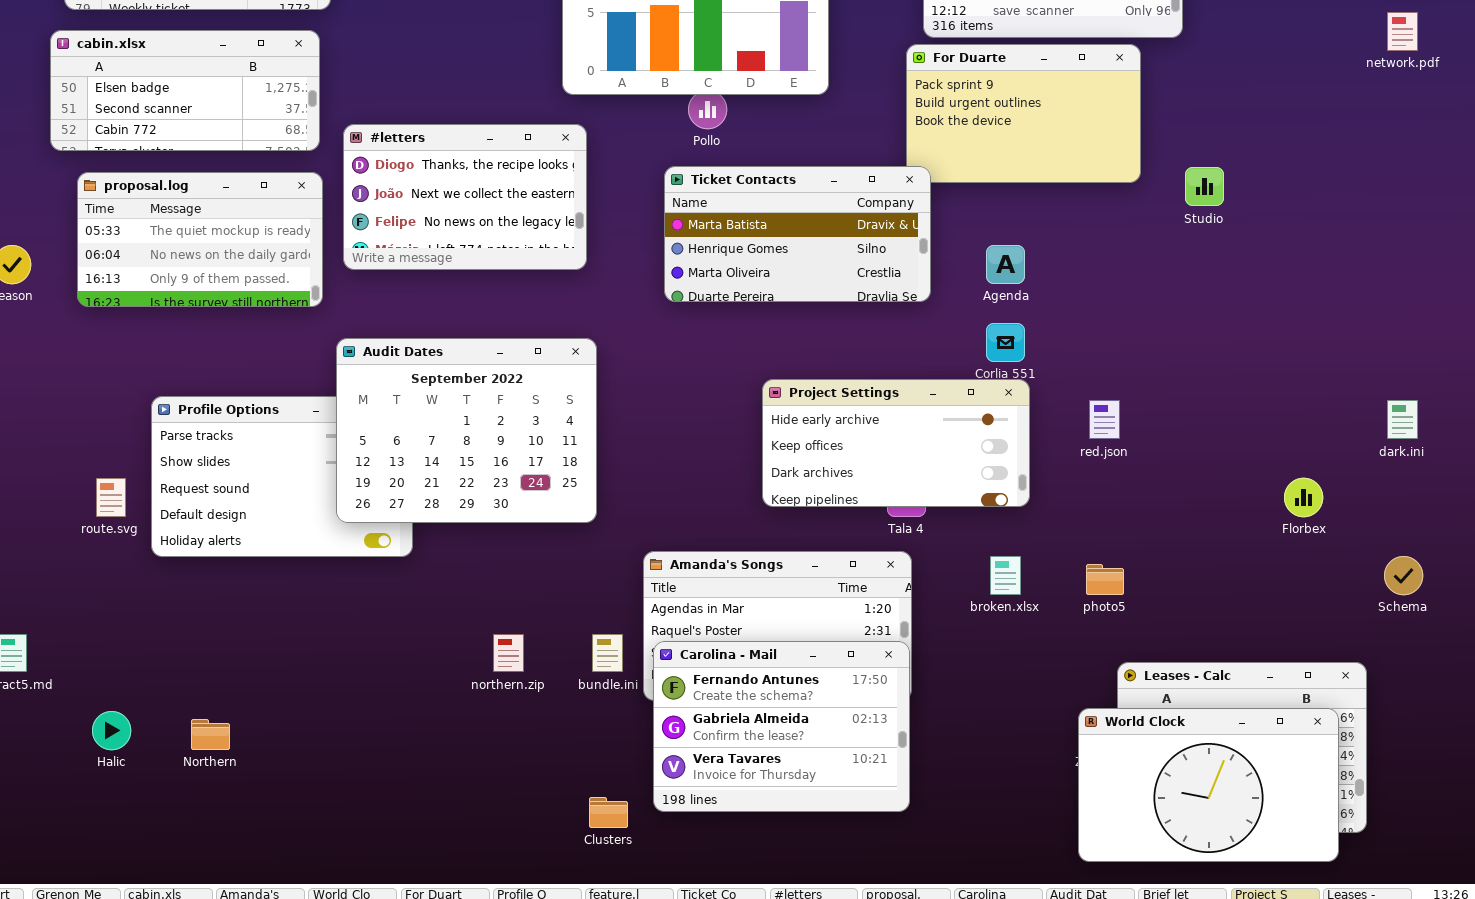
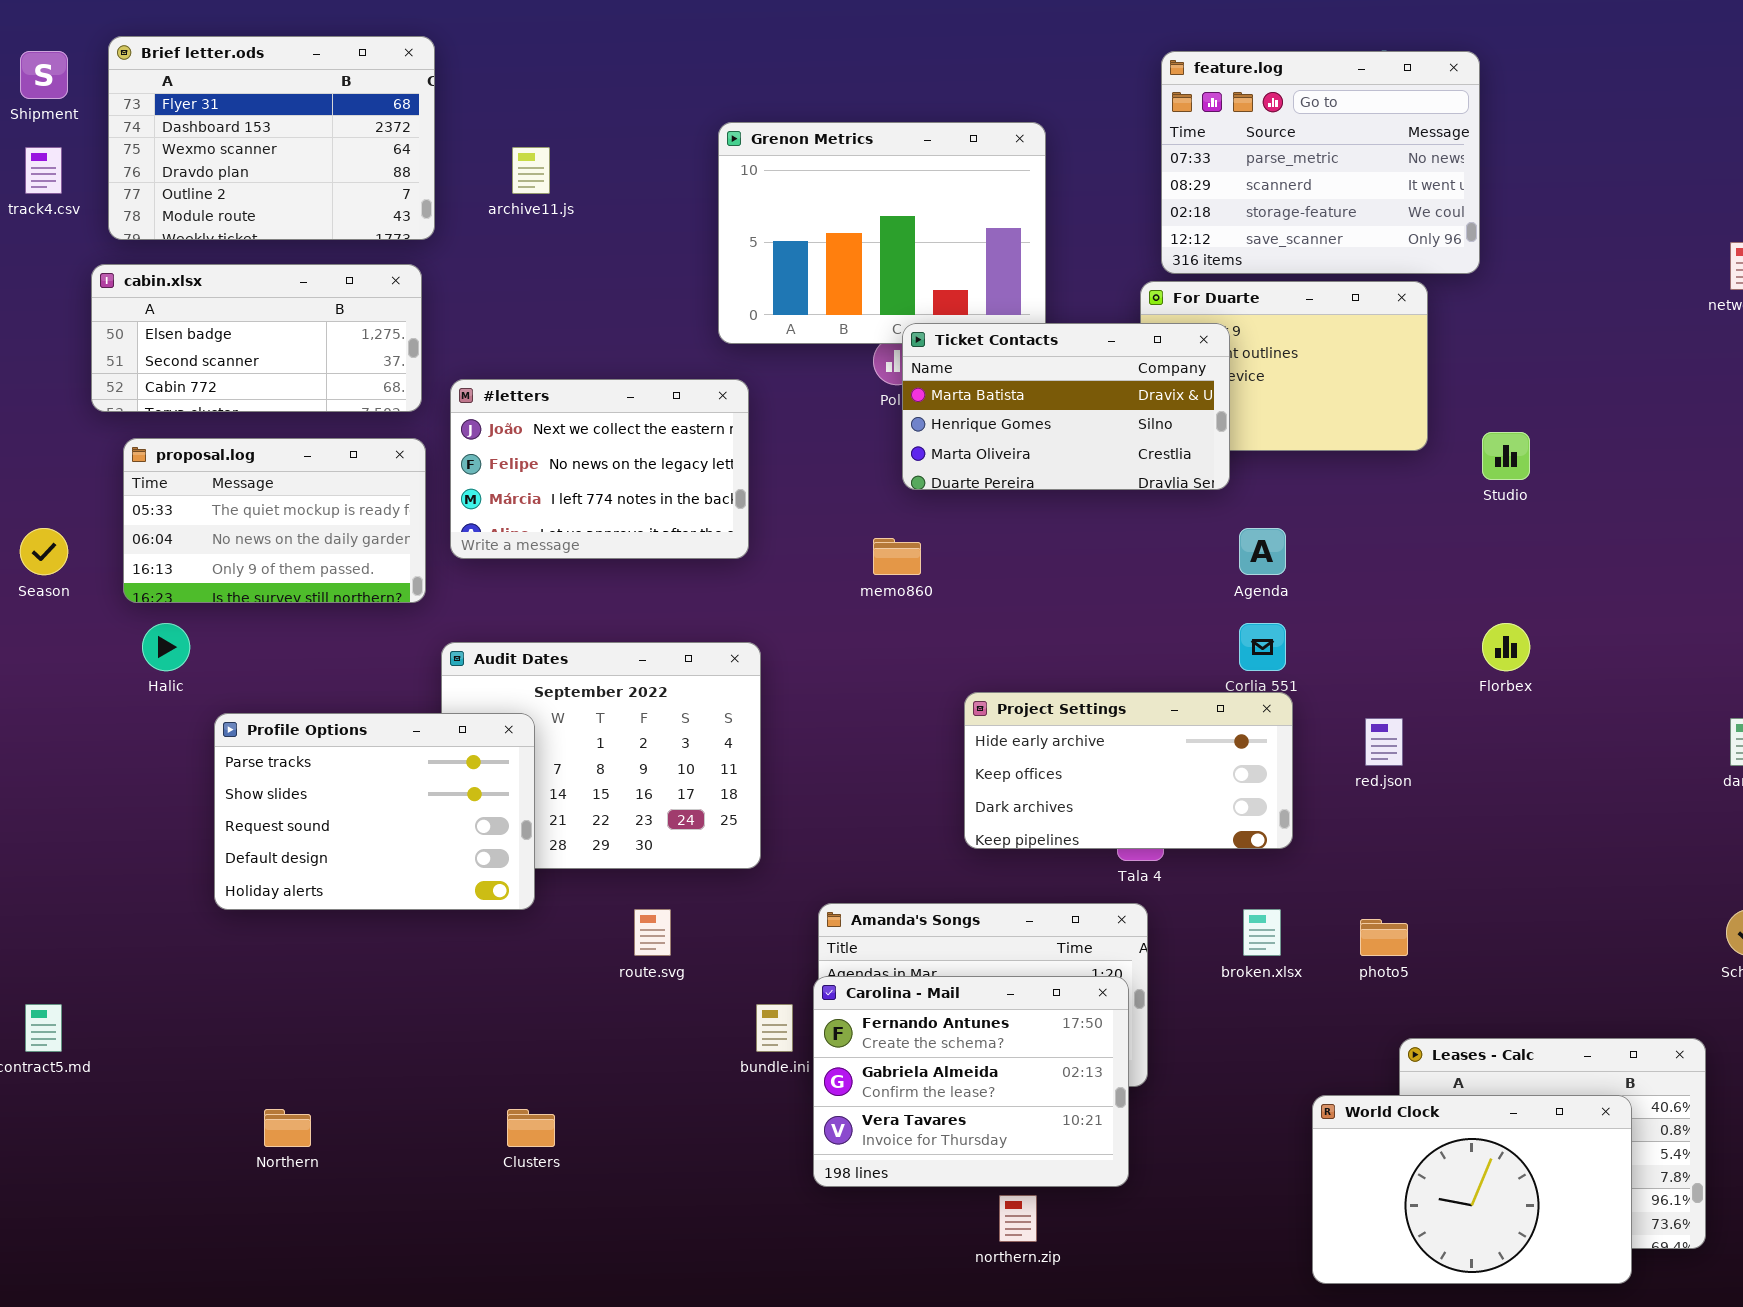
#letters: [343,124,587,270] -> [450,379,749,559], scrolled down 1 row
Ticket Contacts: [664,166,931,302] -> [902,323,1230,490], moved
Profile Options: [151,396,413,557] -> [214,713,535,910], raised
route.svg: [96,478,126,517] -> [634,909,671,956], moved
Florbex: [1284,478,1323,517] -> [1482,623,1530,671], moved
northern.zip: [493,634,524,672] -> [999,1195,1037,1242], moved
Carolina - Mail: [653,641,910,812] -> [813,976,1129,1187], moved
World Clock: [1078,708,1339,862] -> [1312,1095,1632,1284], moved
Halic: [92,711,131,750] -> [142,623,190,671], moved
Clusters: [589,797,628,828] -> [507,1109,555,1147], moved

